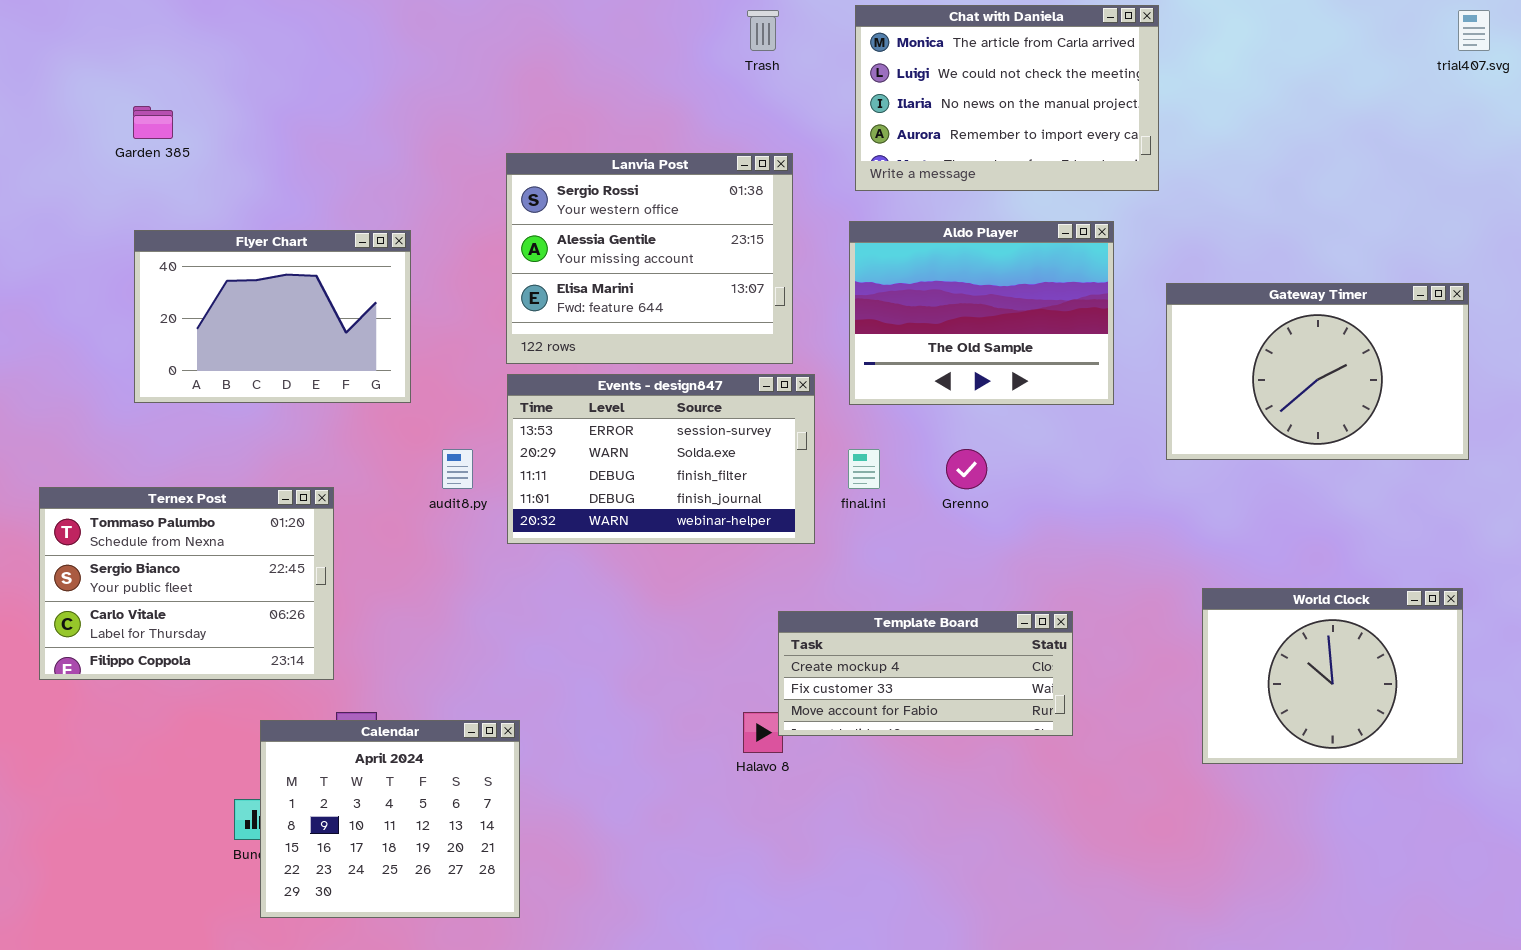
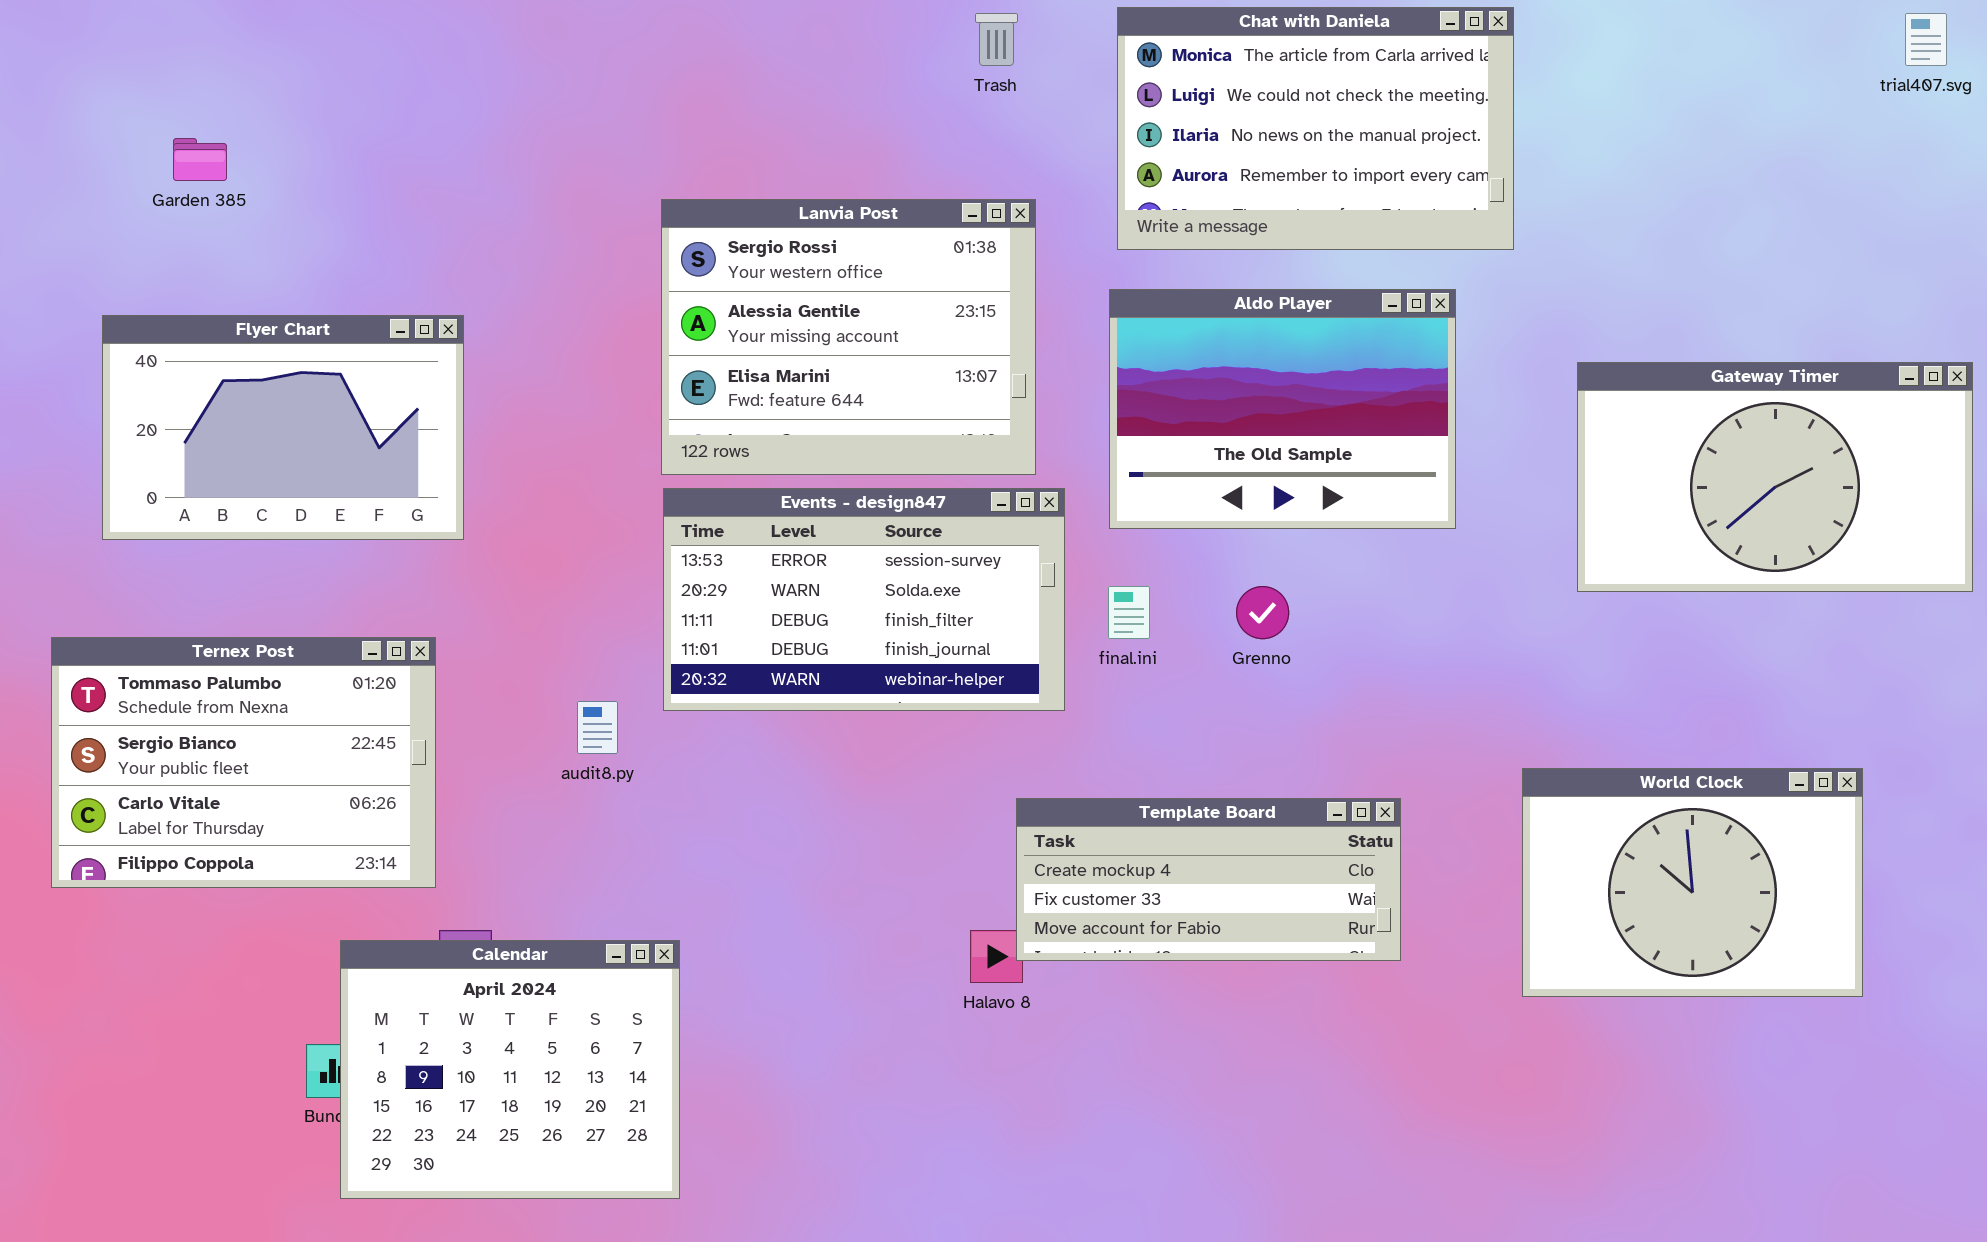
Flyer Chart: [134,230,411,403] -> [102,315,464,540], moved
Gateway Timer: [1166,283,1469,460] -> [1577,362,1973,592], moved
audit8.py: [442,449,473,489] -> [577,701,618,754], moved
World Clock: [1202,588,1463,764] -> [1522,768,1863,997], moved

